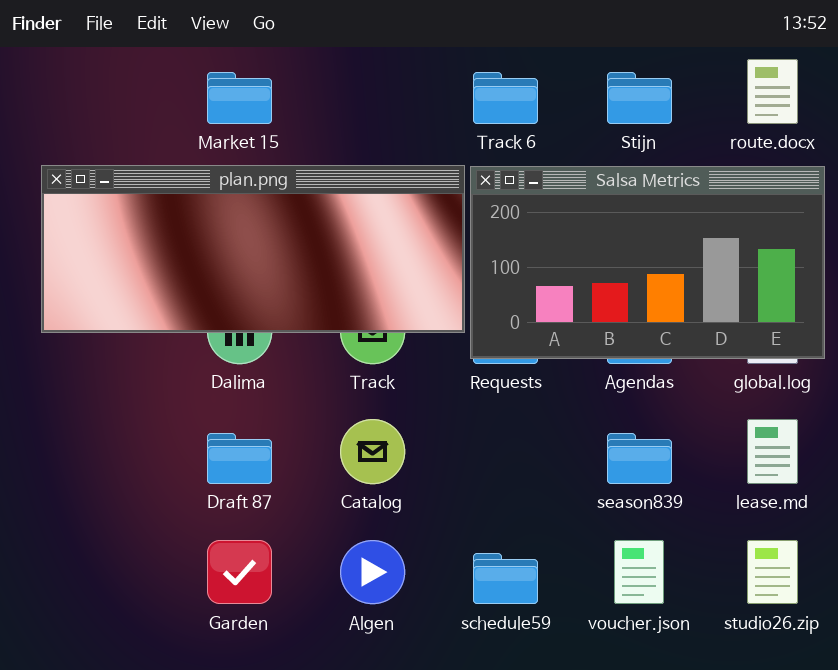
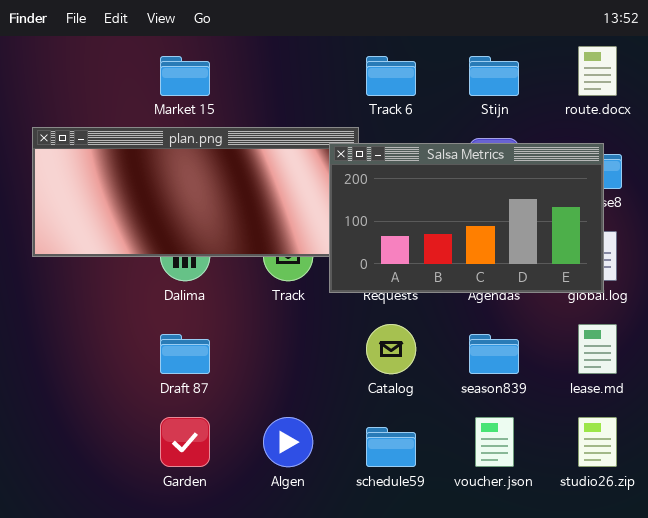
Salsa Metrics: [470,166,825,359] -> [329,143,604,293], moved
Catalog: [340,419,405,484] -> [366,324,416,374], moved

